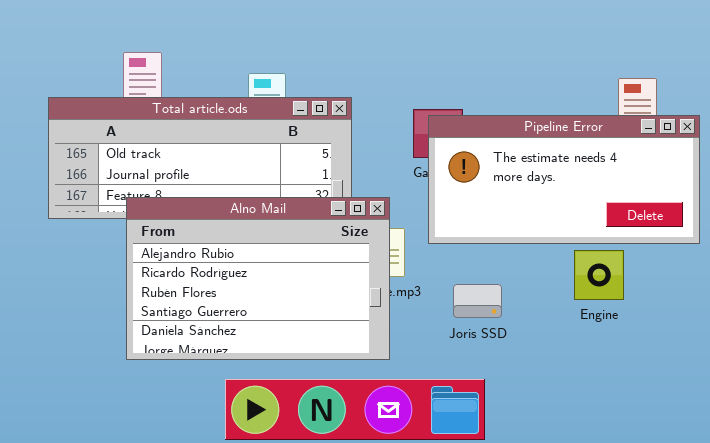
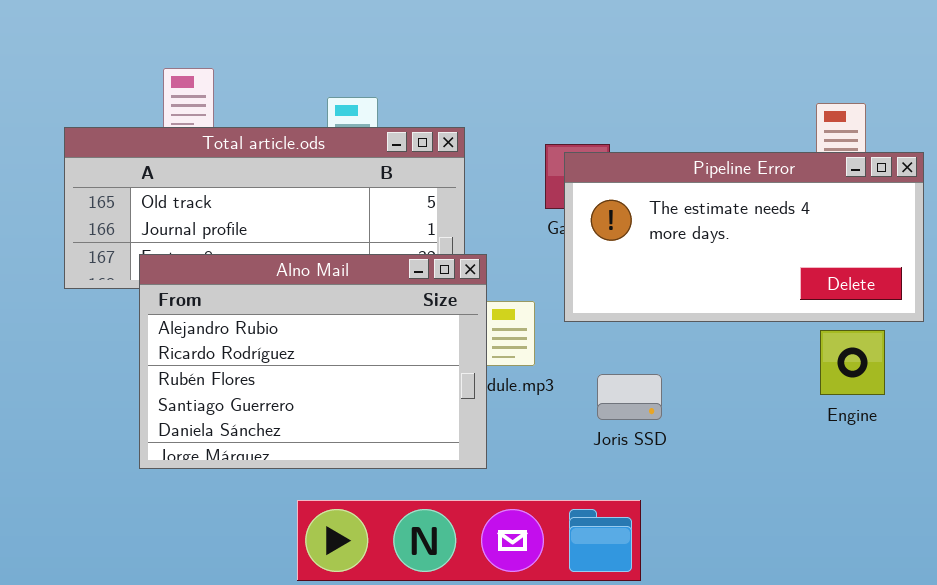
Alno Mail: [126,197,390,360] -> [139,254,487,469], moved
Engine: [574,250,624,300] -> [820,330,885,395], moved

